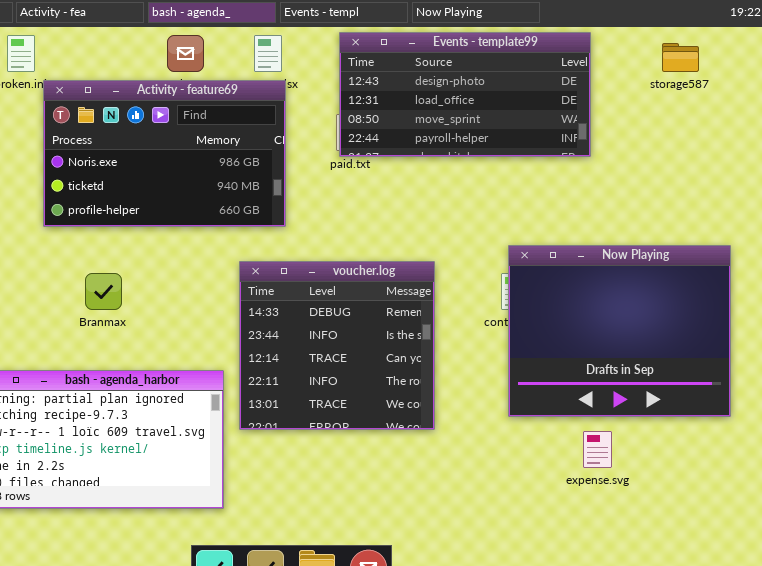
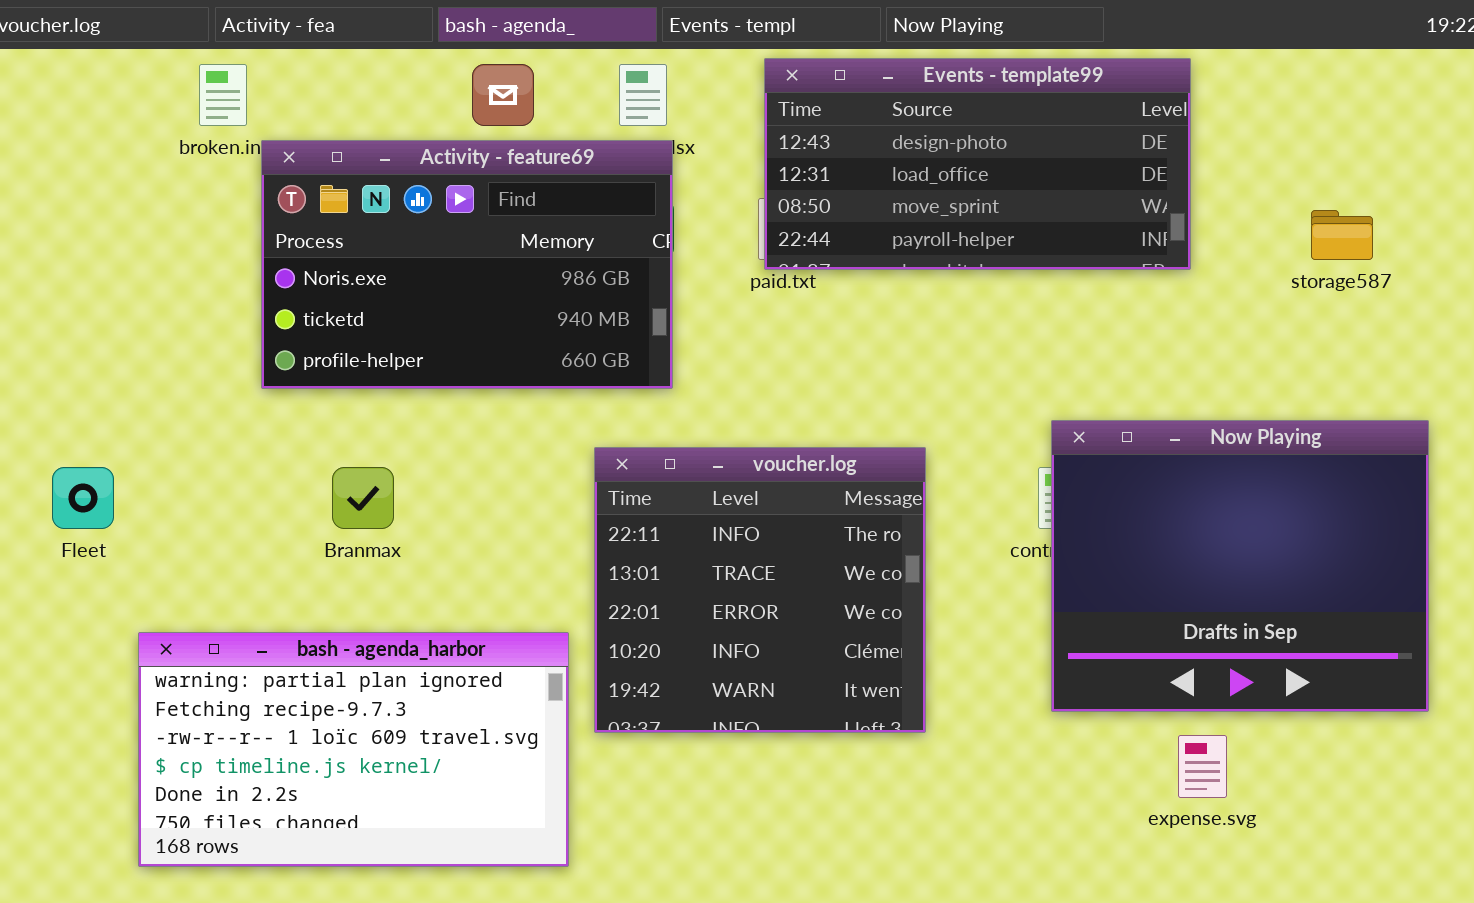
storage587: [662,43,699,72] -> [1311,210,1373,260], moved
voucher.log: [239,261,435,430] -> [594,447,926,733], scrolled down 3 rows

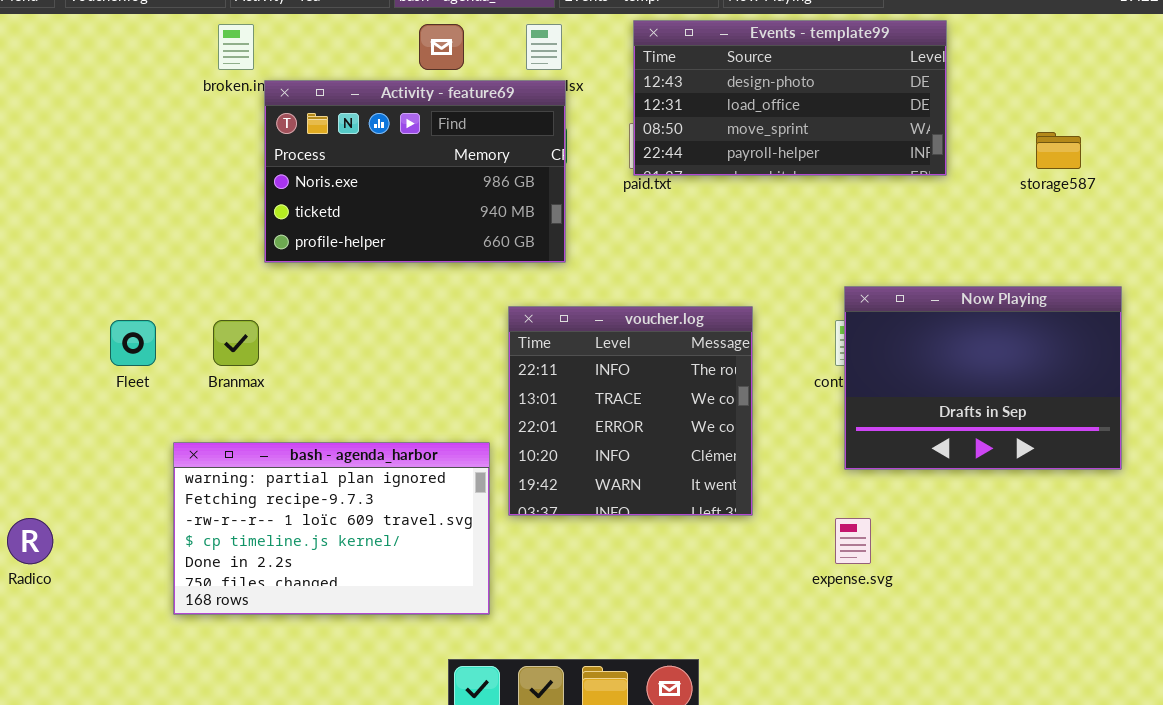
Now Playing: [1051,420,1429,712] -> [844,286,1122,470], resized
Branmax: [332,467,394,529] -> [213,320,259,366], moved
expense.svg: [1178,735,1227,798] -> [835,518,871,564], moved

